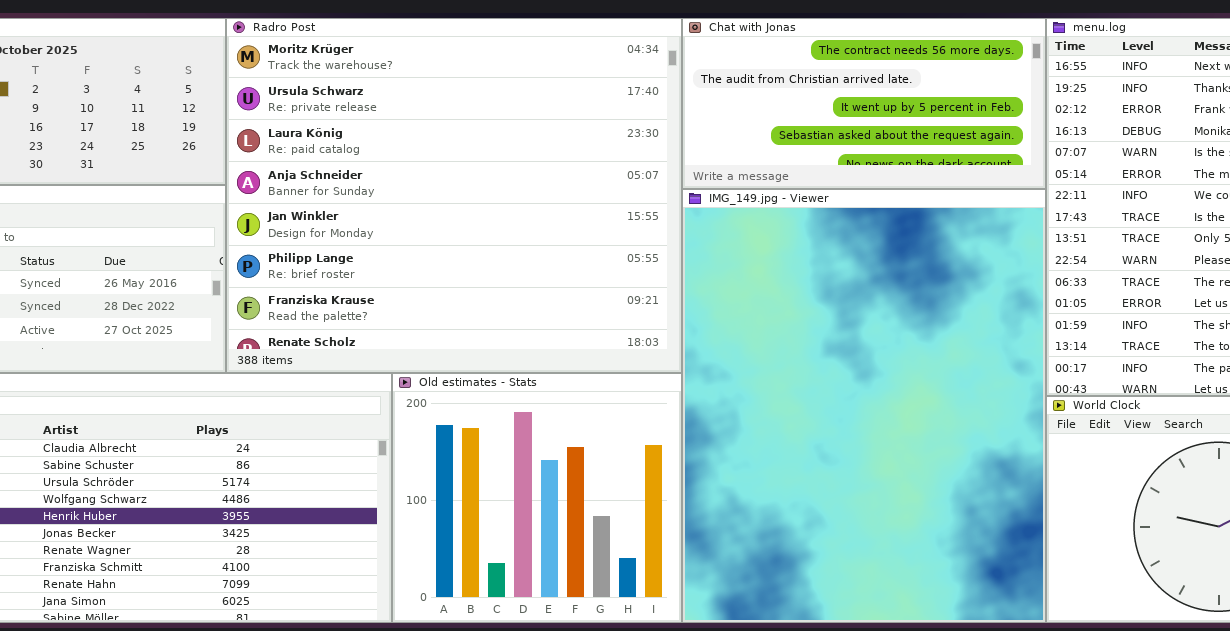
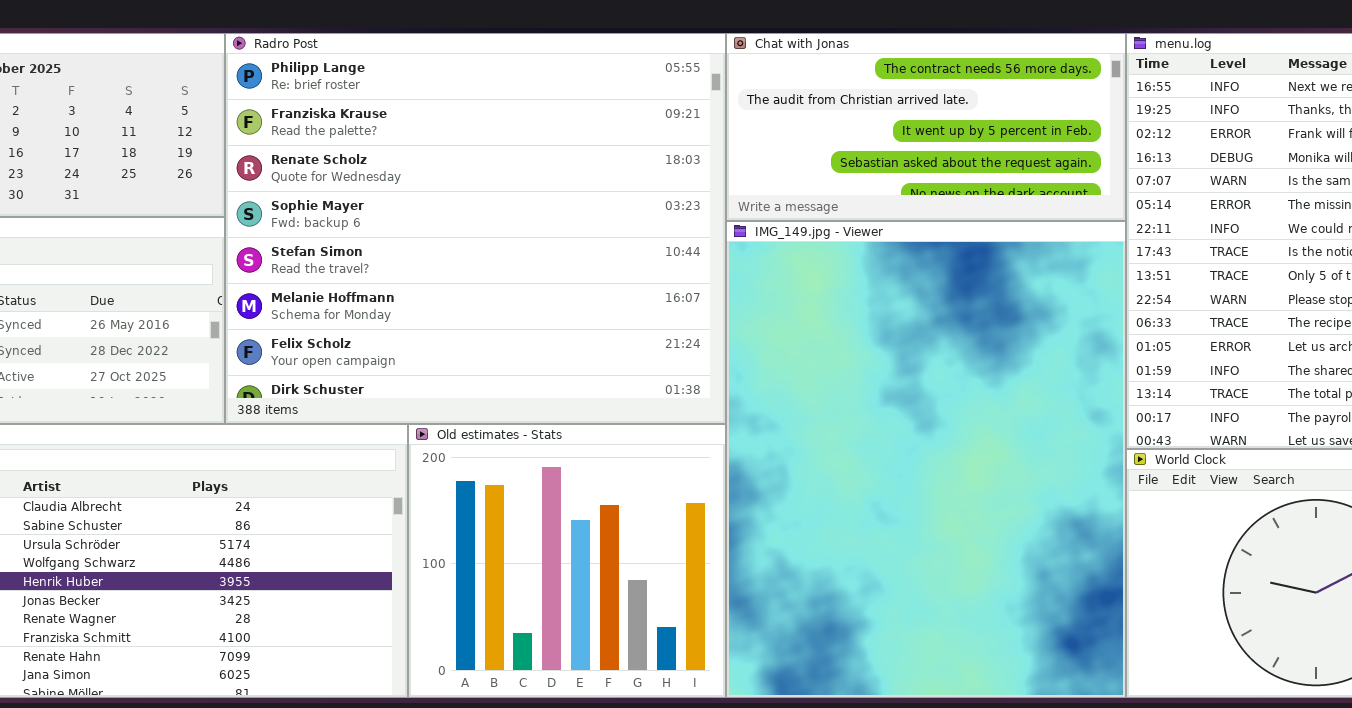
Radro Post: [226,18,682,373] -> [225,33,726,424], scrolled down 5 rows

